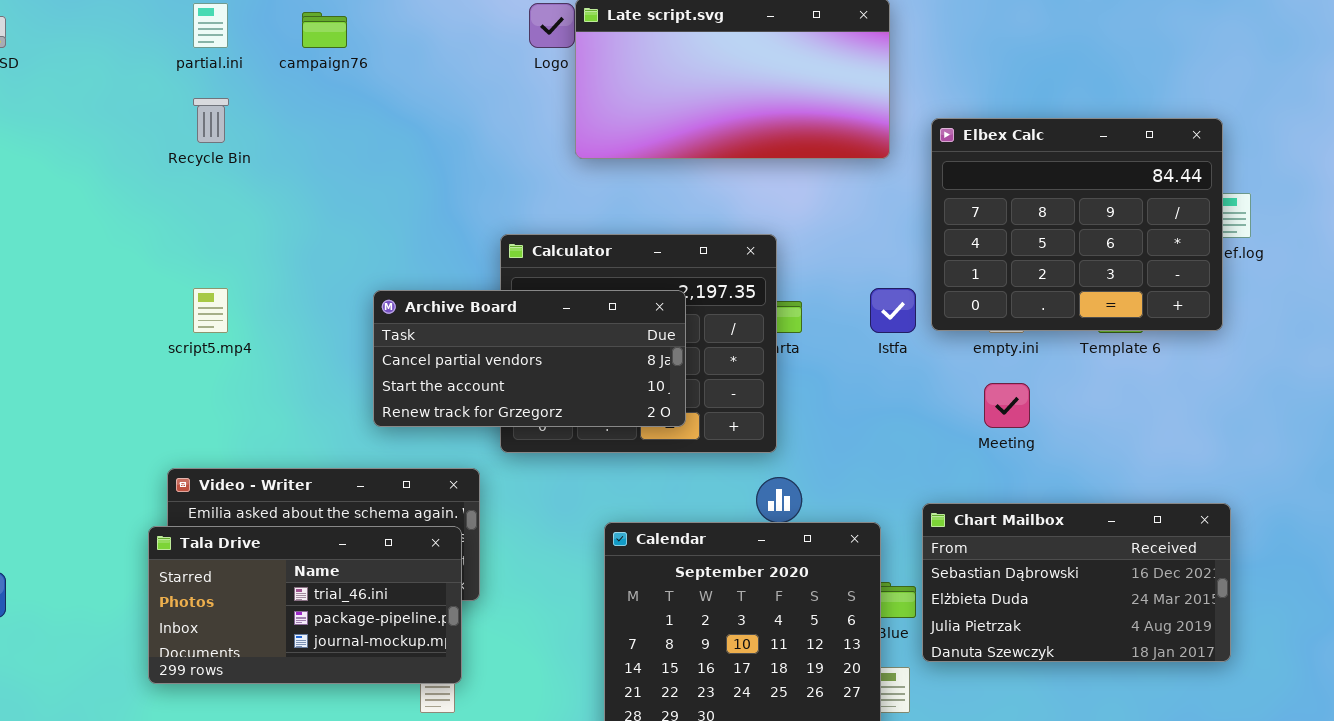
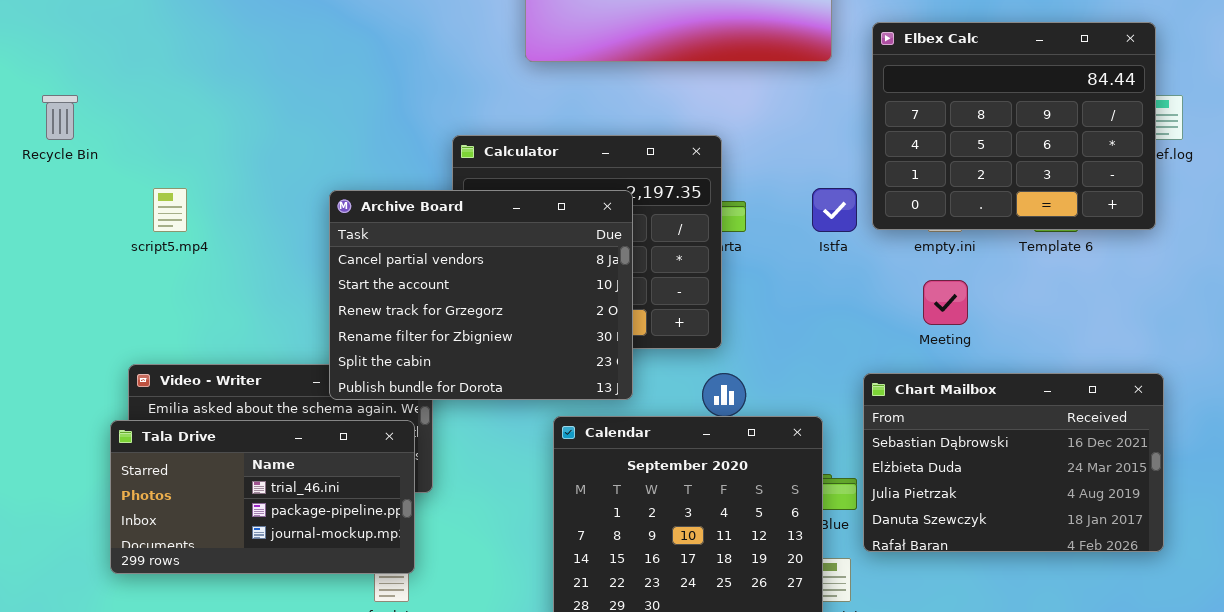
Recycle Bin: [193,98,229,143] -> [42,95,78,140], moved
Archive Board: [373,290,686,427] -> [329,190,633,400], resized
Chart Mailbox: [922,503,1231,662] -> [863,373,1164,552], resized

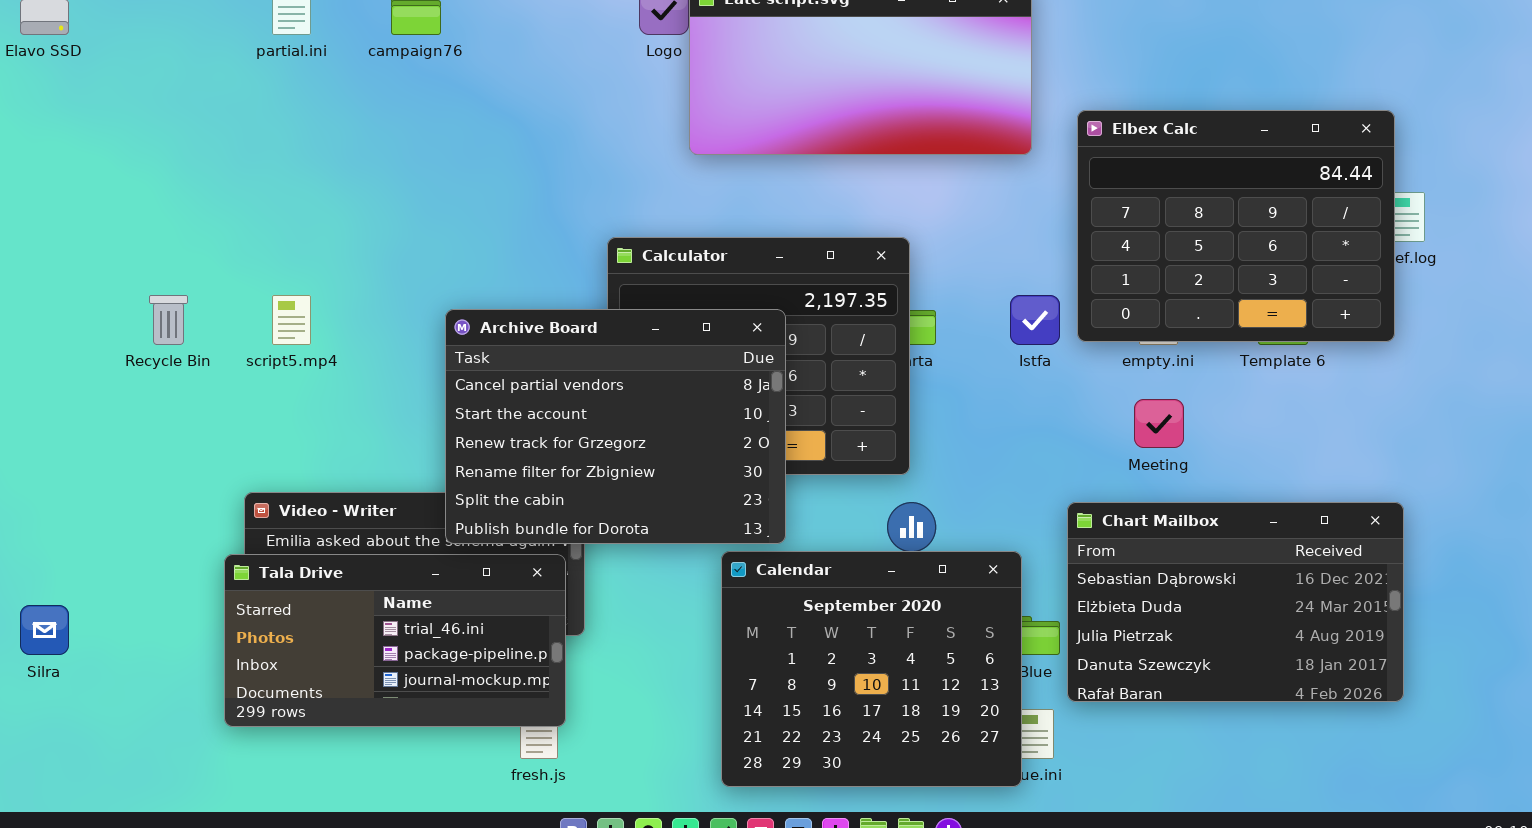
Recycle Bin: [42,95,78,140] -> [149,295,188,345], moved
Archive Board: [329,190,633,400] -> [445,309,786,544], moved

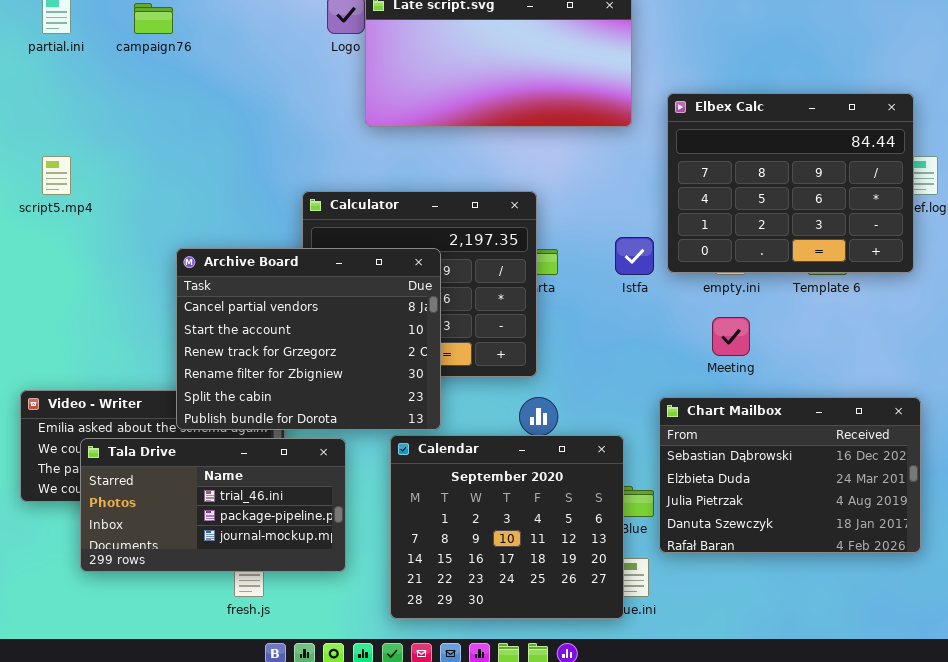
script5.mp4: [272,295,311,345] -> [42,156,71,195], moved
Tala Drive: [224,554,566,727] -> [80,438,346,572], moved

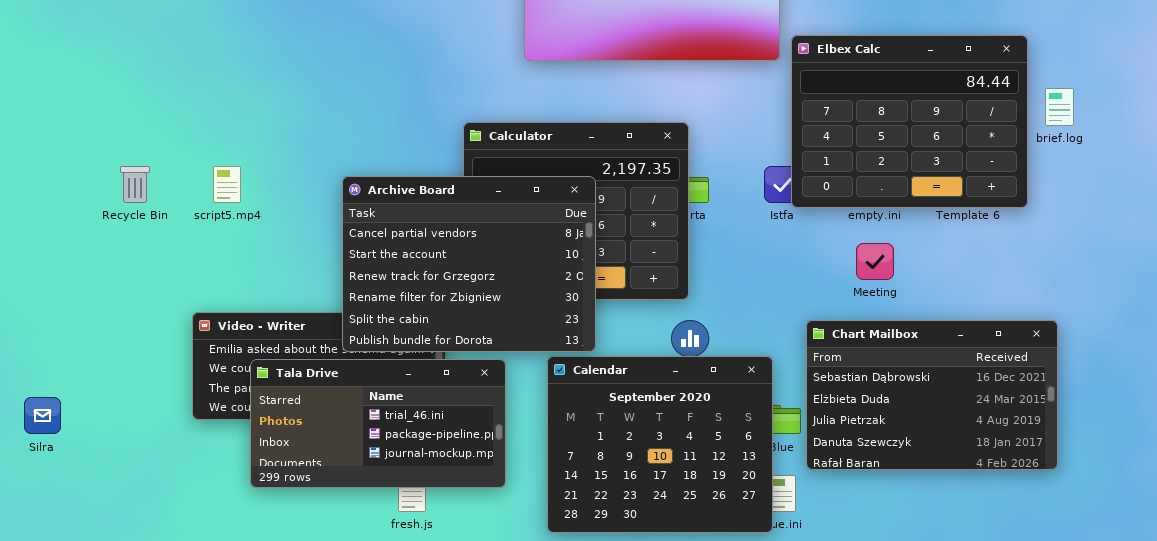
Elbex Calc: [667,93,914,273] -> [791,35,1028,208], moved
script5.mp4: [42,156,71,195] -> [213,166,241,203], moved

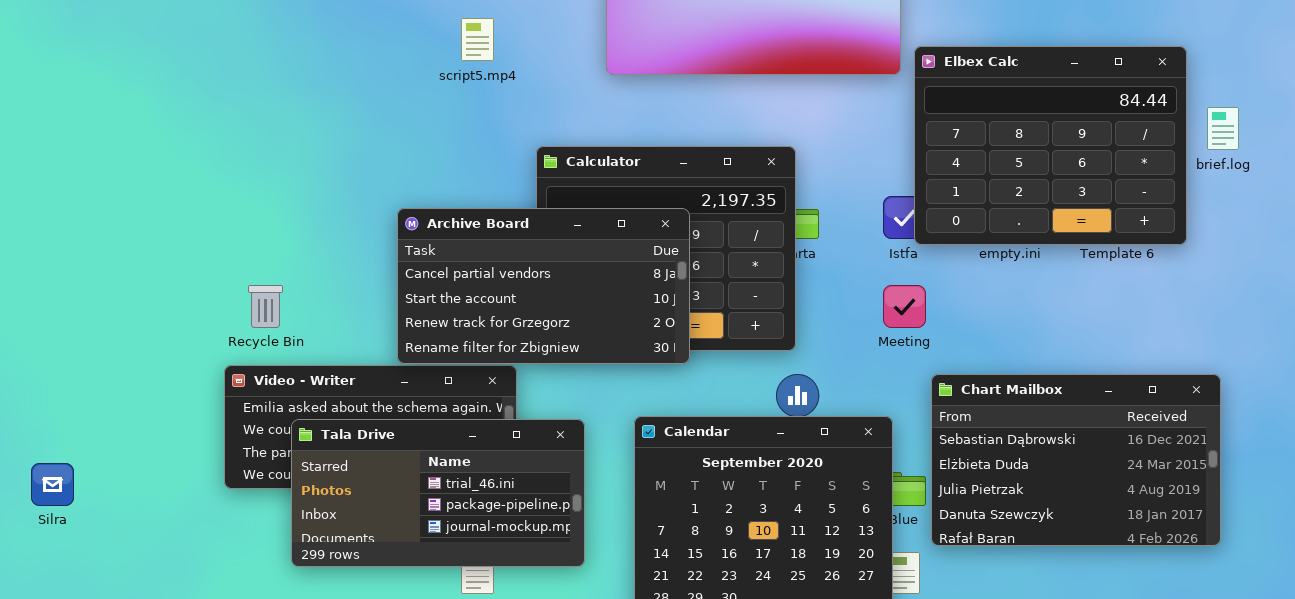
Recycle Bin: [120,166,150,203] -> [248,285,283,328], moved
script5.mp4: [213,166,241,203] -> [461,18,494,61], moved
Archive Board: [342,176,596,352] -> [397,208,690,364], resized
Meeting: [856,243,894,280] -> [883,285,926,328], moved

